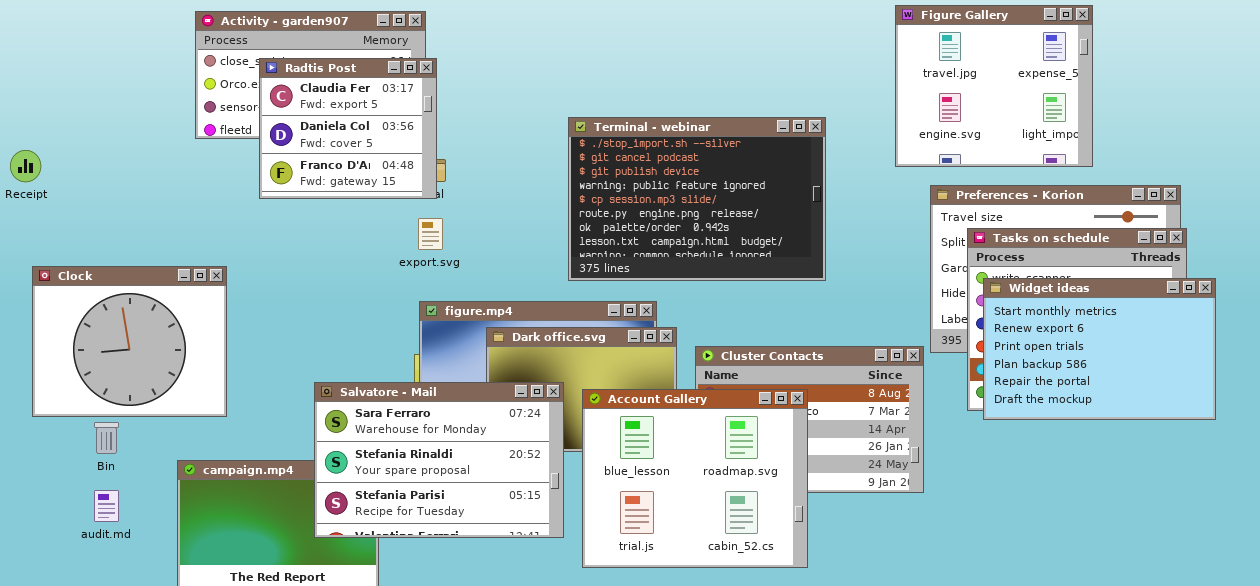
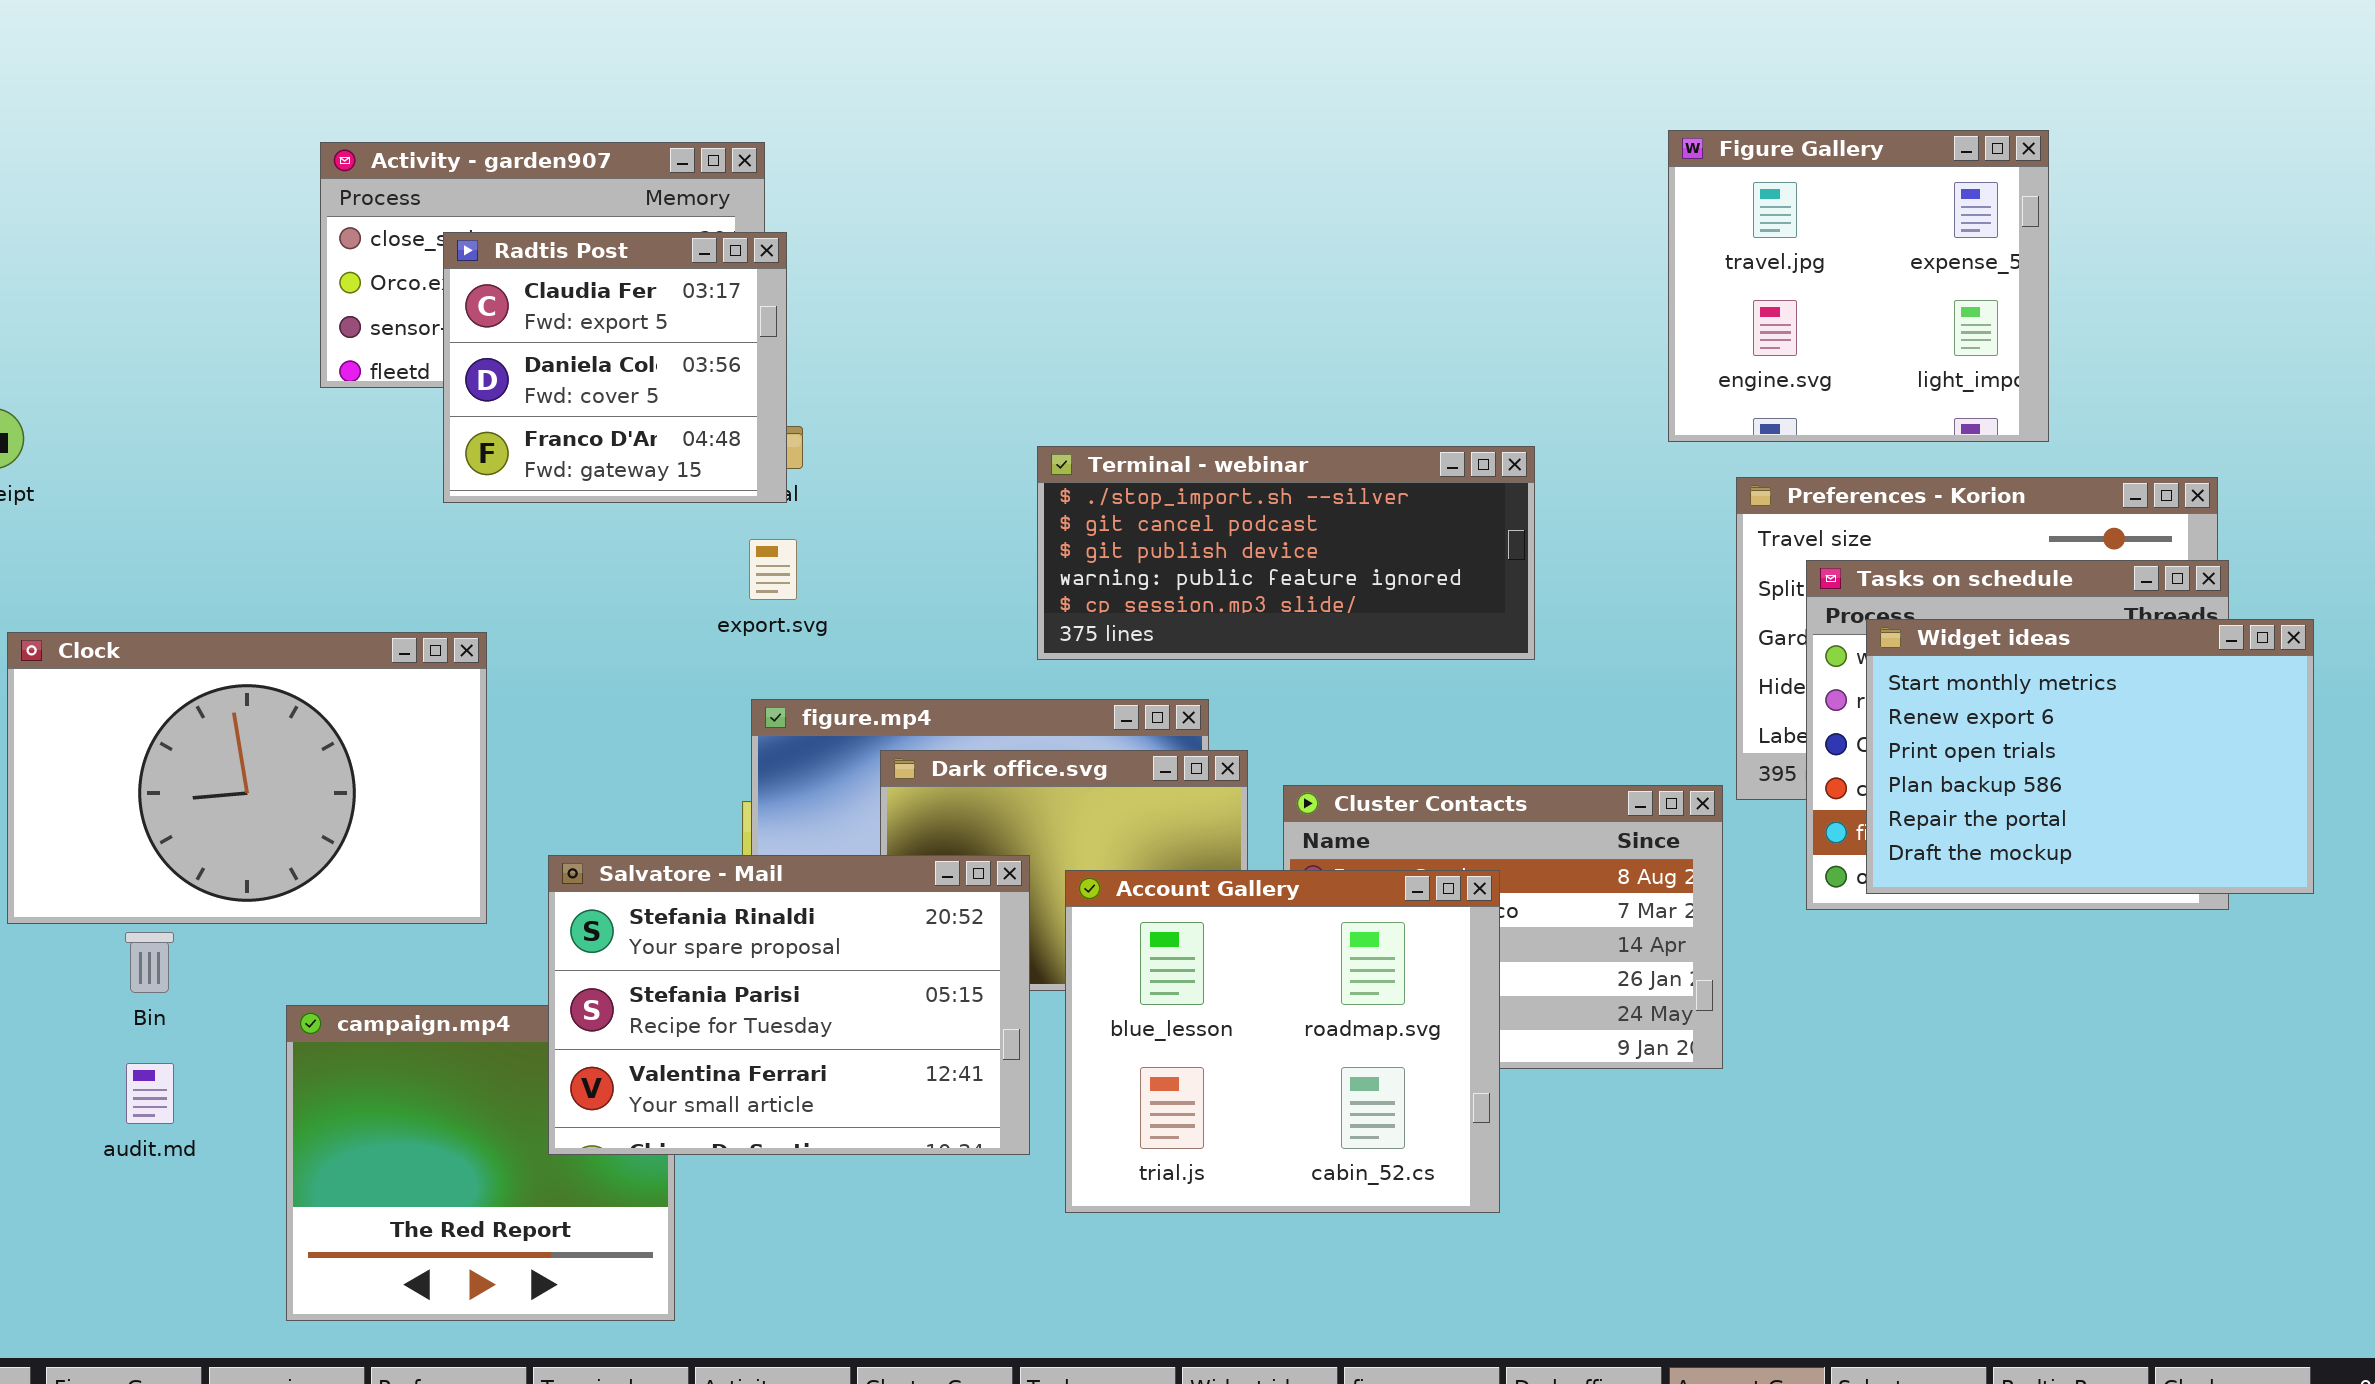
Terminal - webinar: [568,117,826,281] -> [1037,446,1535,660], resized
Clock: [32,266,227,417] -> [7,632,487,924], resized
Widget ideas: [983,278,1216,420] -> [1866,619,2314,894], moved
Salvatore - Mail: [314,382,564,538] -> [548,855,1030,1155], scrolled down 1 row

